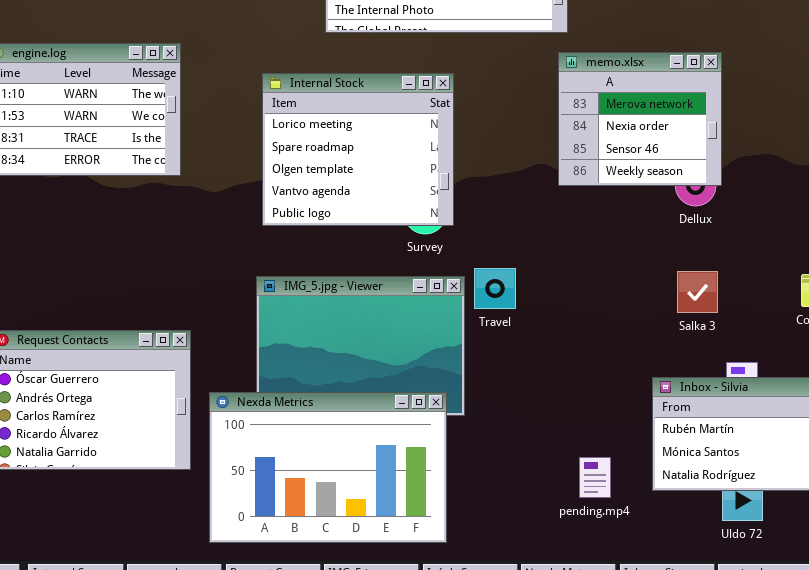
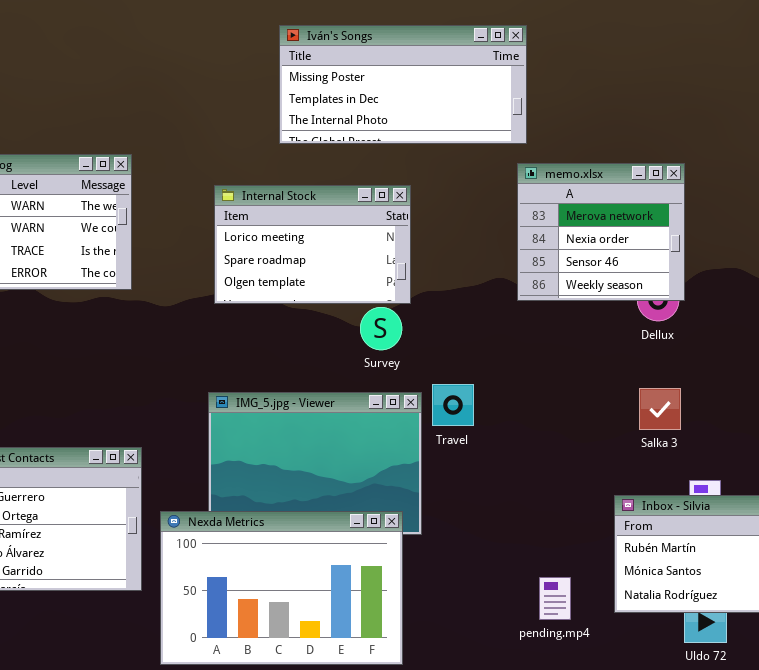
Internal Stock: [262,73,454,226] -> [214,185,411,304], resized

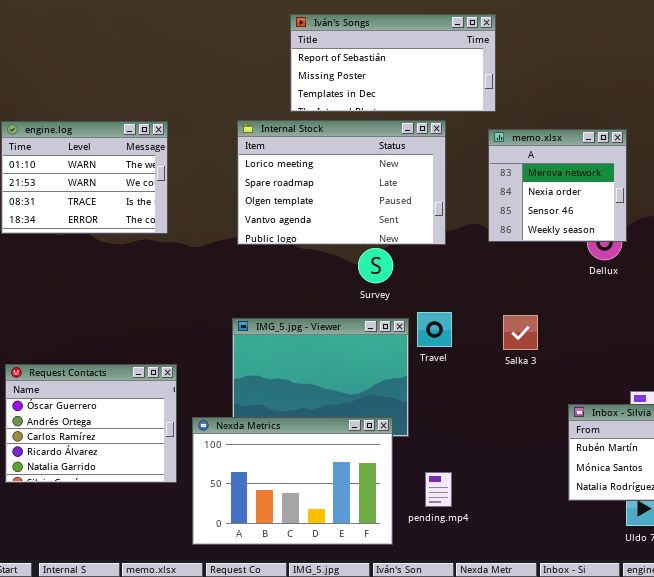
Iván's Songs: [279,25,527,144] -> [290,14,496,112], scrolled up 1 row
Internal Stock: [214,185,411,304] -> [237,120,446,245], resized
Salka 3: [639,388,681,430] -> [503,315,538,350], moved
pending.mp4: [539,577,571,620] -> [425,472,452,507], moved

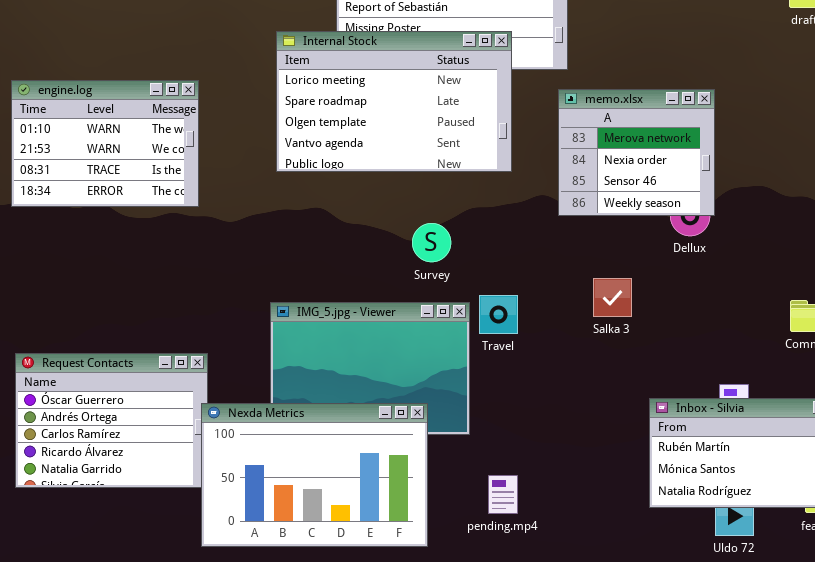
Internal Stock: [237,120,446,245] -> [276,31,512,172], moved
Salka 3: [503,315,538,350] -> [593,278,632,317], moved
Nexda Metrics: [192,417,393,545] -> [201,403,428,547], moved

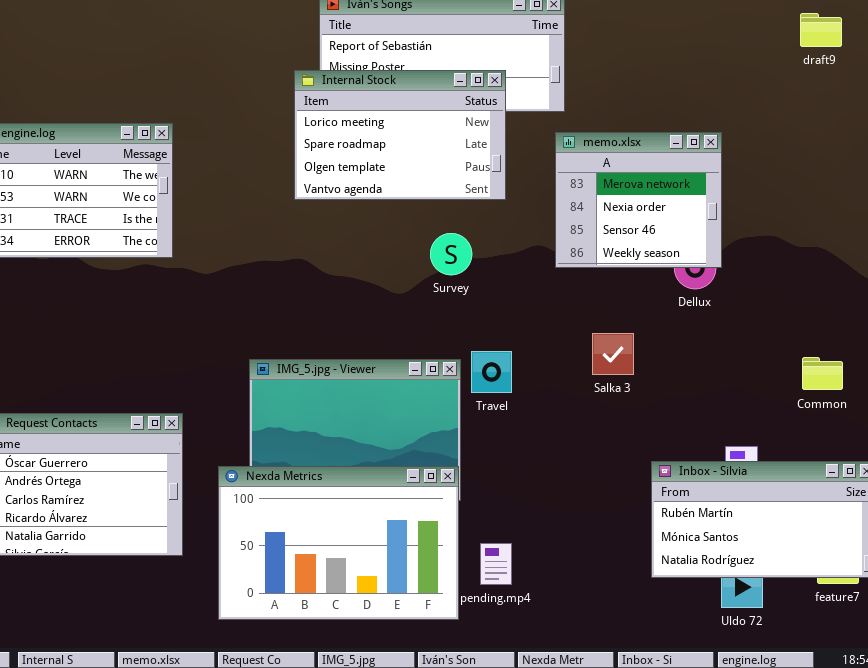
Internal Stock: [276,31,512,172] -> [294,70,506,200], resized
Survey: [412,223,451,262] -> [430,233,472,275], moved
Nexda Metrics: [201,403,428,547] -> [218,466,459,620], moved

